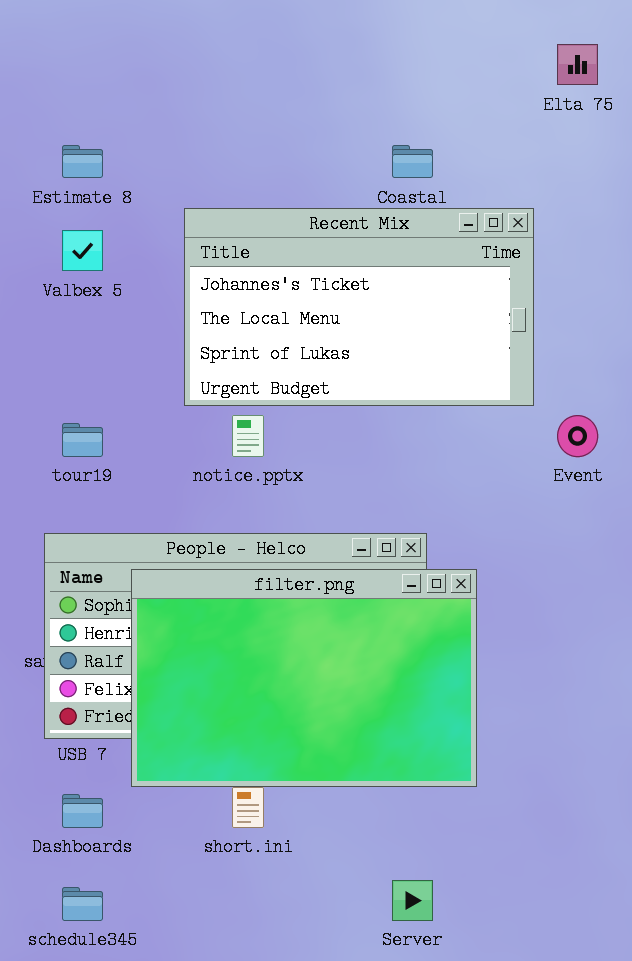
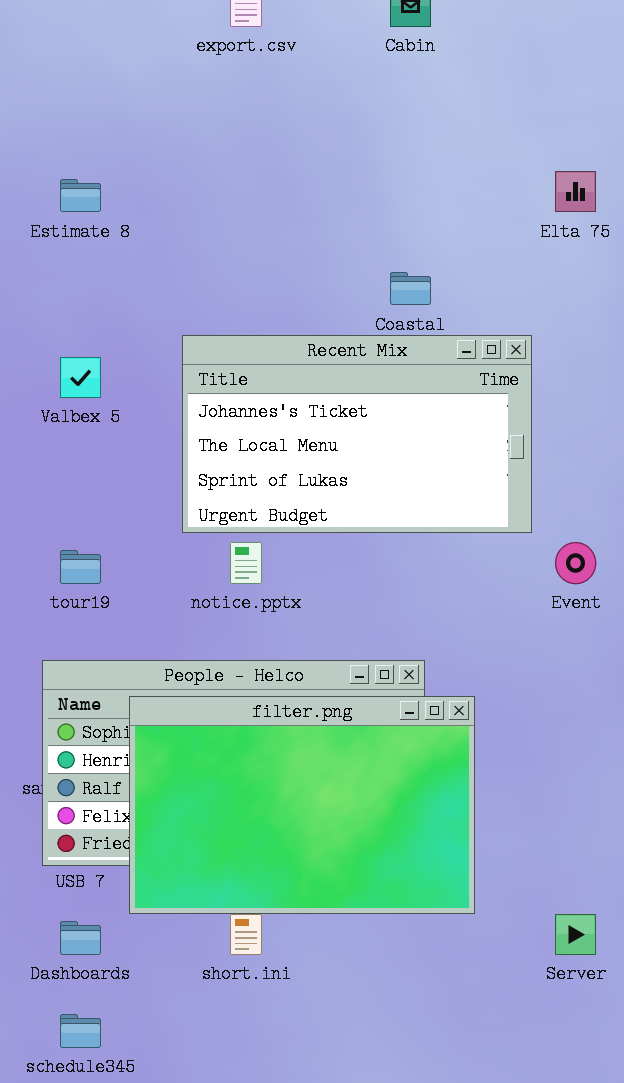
Estimate 8: [62,145,103,178] -> [60,179,101,212], moved
Server: [392,880,433,921] -> [555,914,596,955], moved

